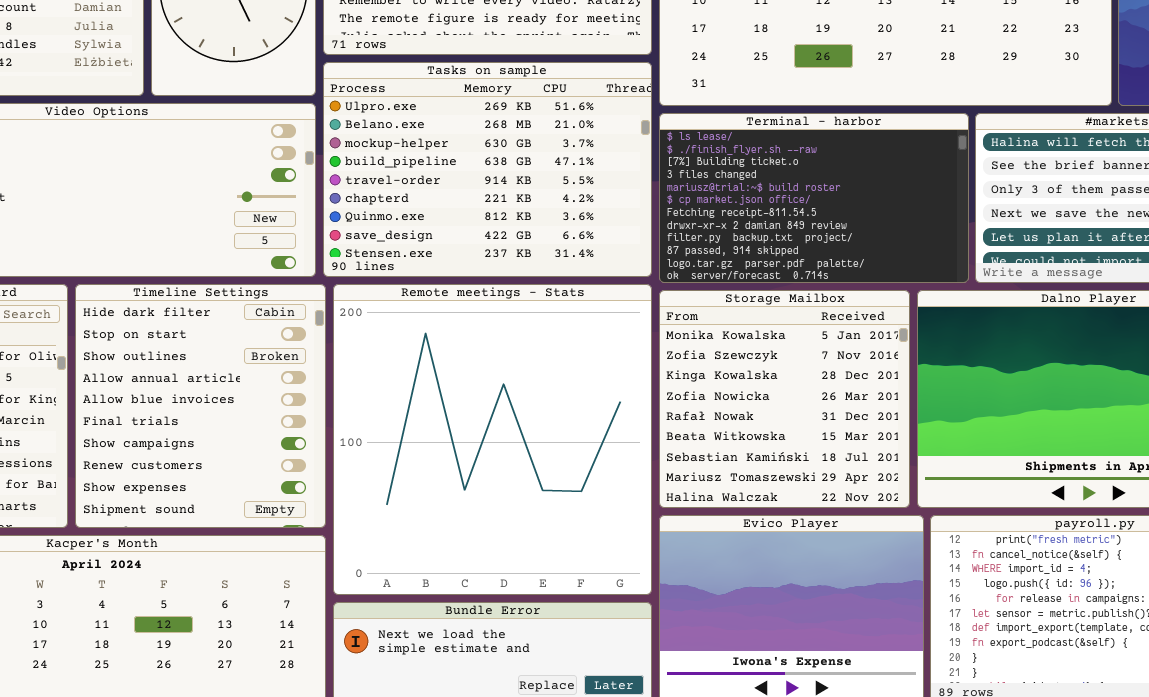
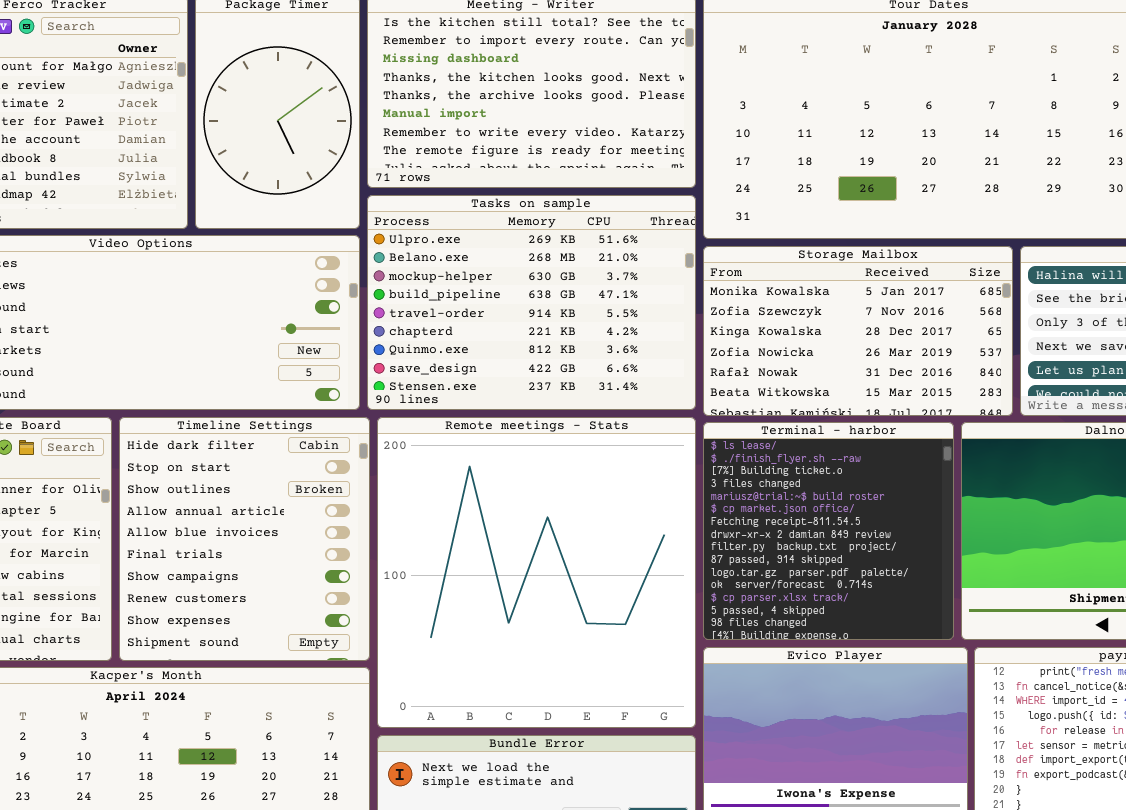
Terminal - harbor: [659,113,969,283] -> [703,422,954,640], moved, resized
Storage Mailbox: [659,290,910,508] -> [703,246,1013,416], moved, resized

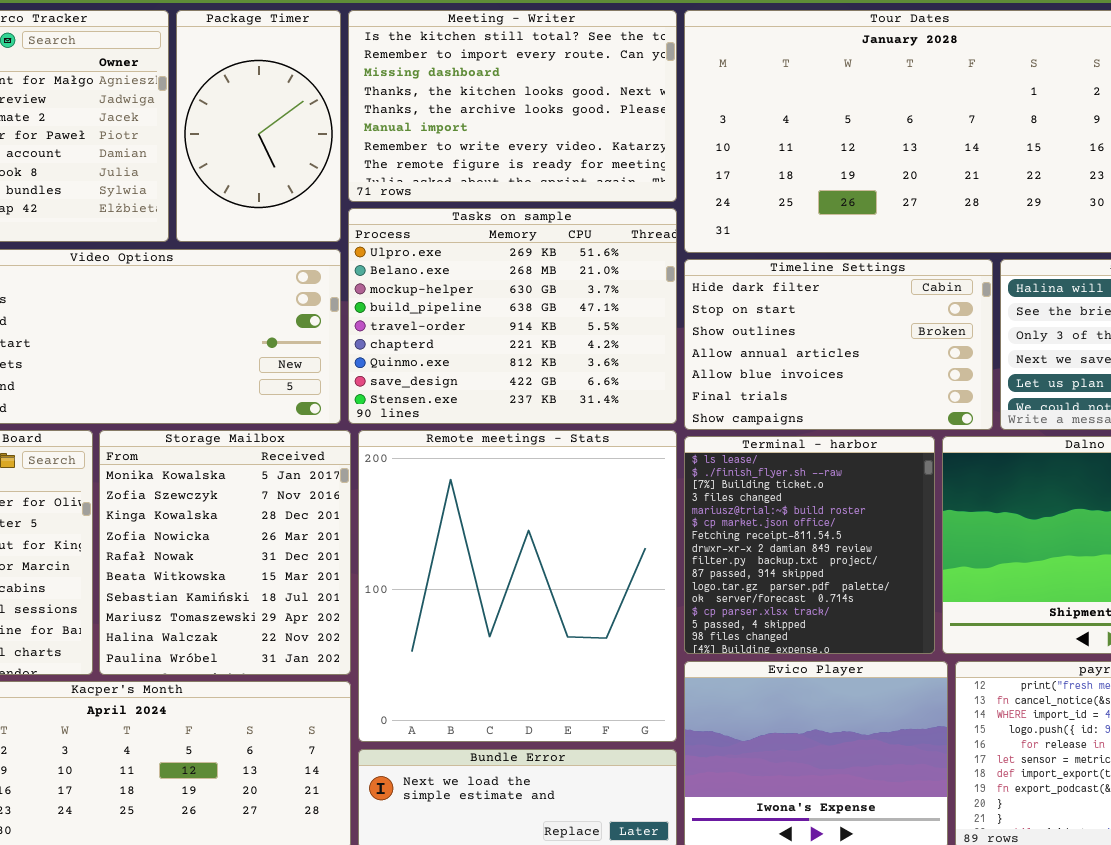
Storage Mailbox: [703,246,1013,416] -> [99,430,351,675], moved, resized
Timeline Settings: [119,417,370,661] -> [684,259,993,430], moved, resized

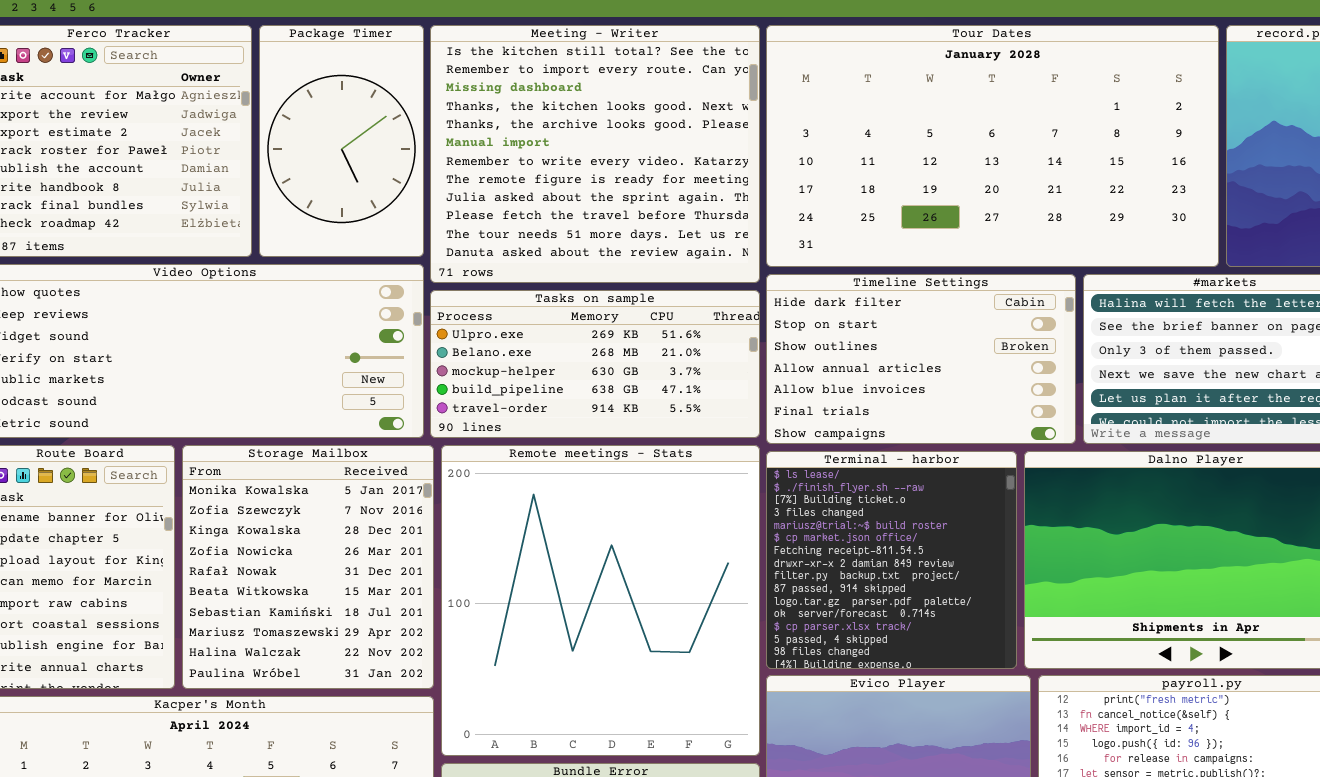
Meeting - Writer: [348,10,677,202] -> [430,25,760,283], resized
Tasks on sample: [348,208,677,424] -> [430,290,760,438], resized

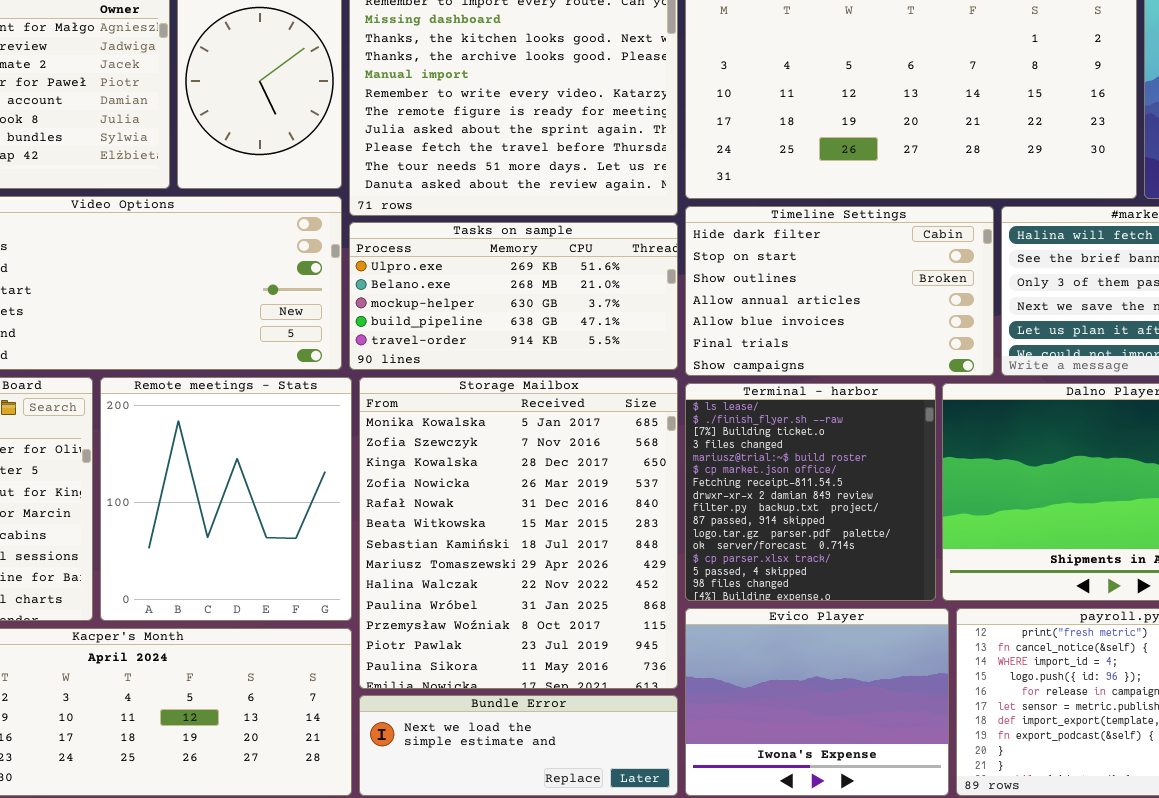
Storage Mailbox: [182,445,434,689] -> [359,377,678,689], moved, resized
Remote meetings - Stats: [441,445,760,756] -> [100,377,352,621], moved, resized

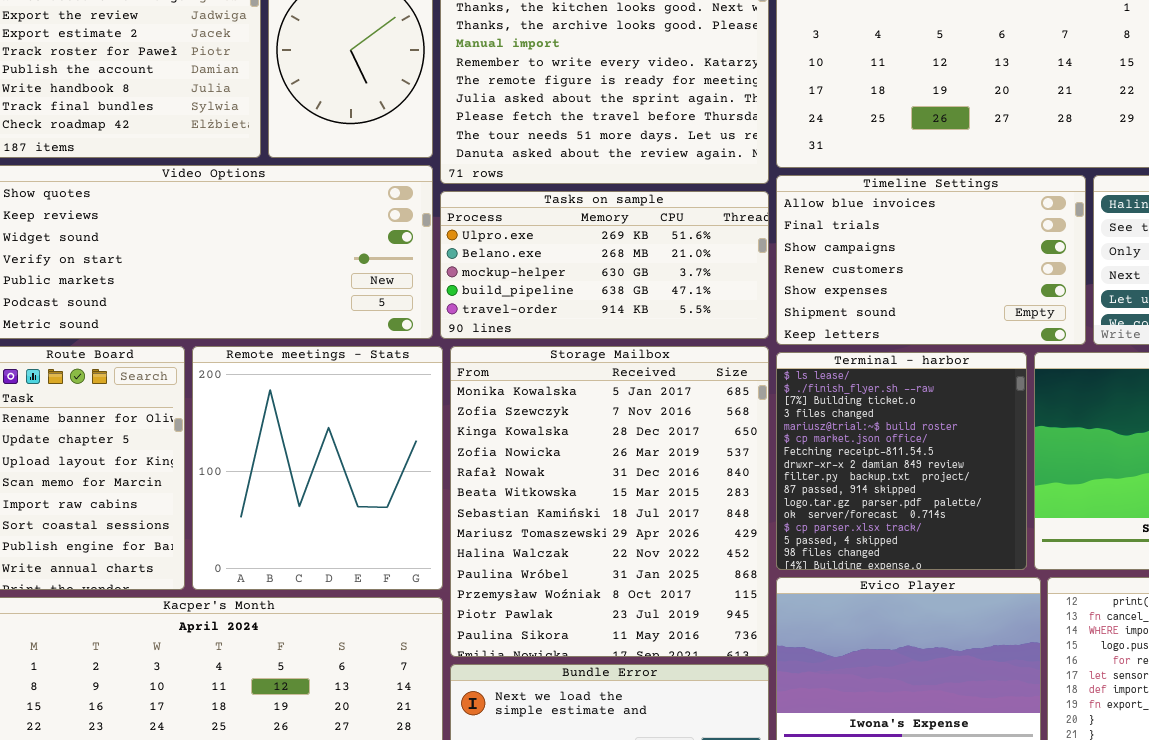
Timeline Settings: [685,206,994,376] -> [776,175,1086,345], scrolled down 4 rows

